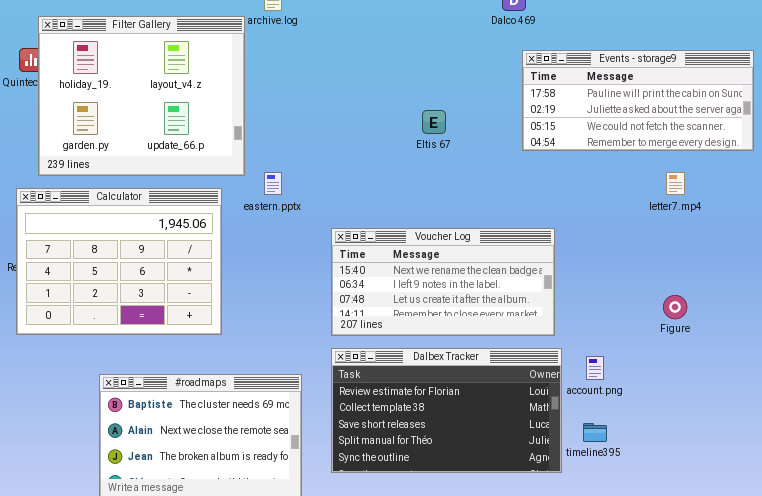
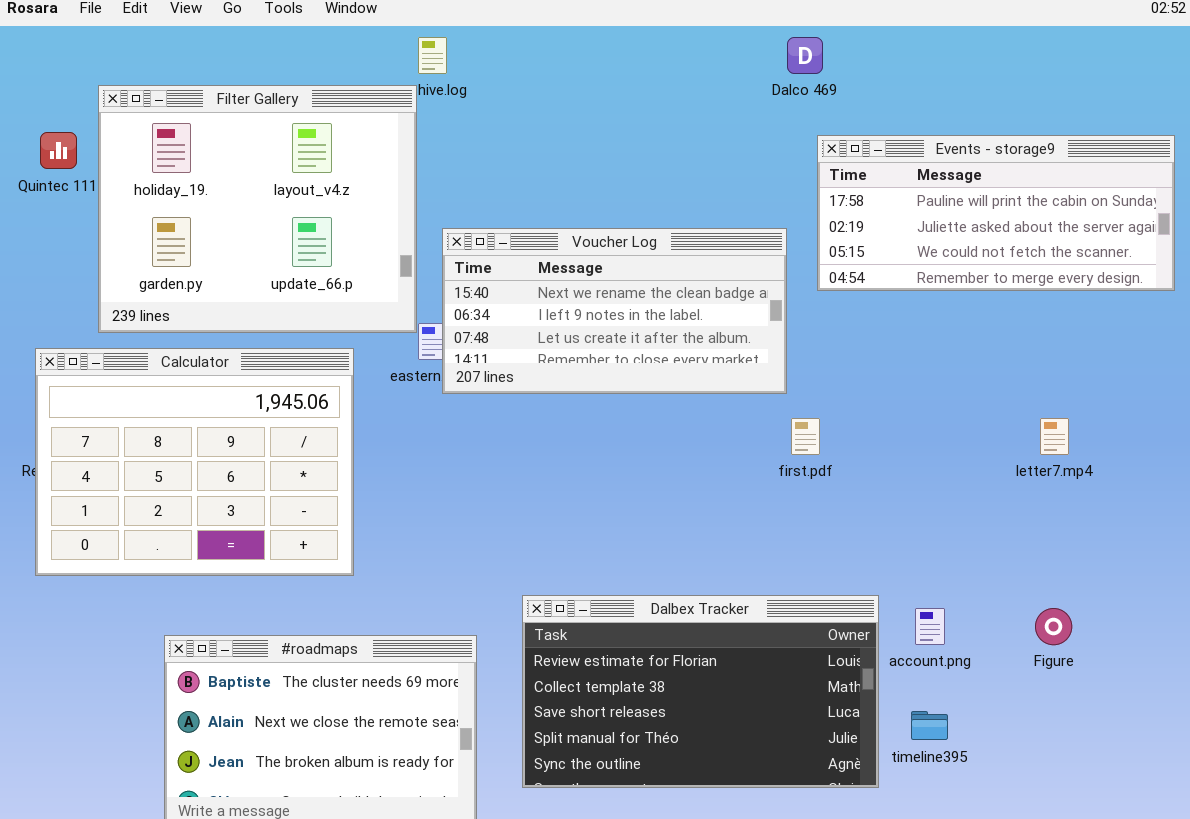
Filter Gallery: [38,16,245,176] -> [98,85,417,333], moved
letter7.mp4: [666,172,685,195] -> [1040,418,1069,455], moved
Voucher Log: [331,228,555,336] -> [442,228,787,394], moved
Figure: [663,295,687,319] -> [1035,608,1072,645], moved

